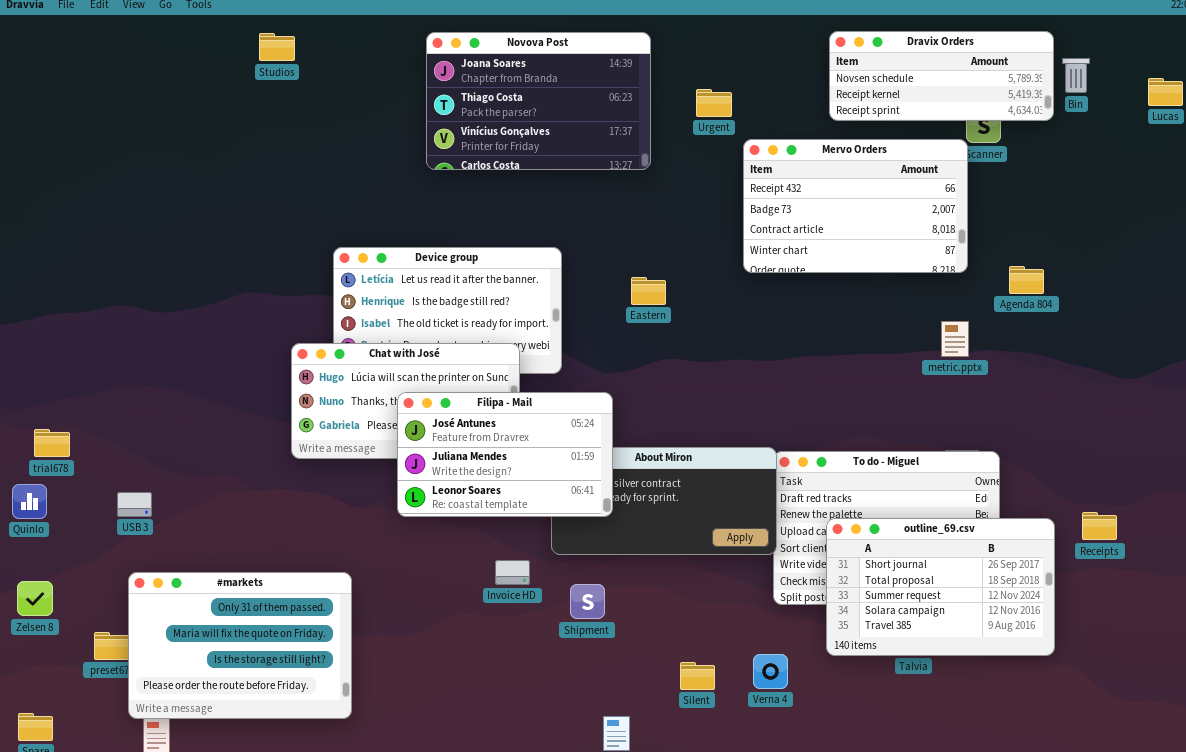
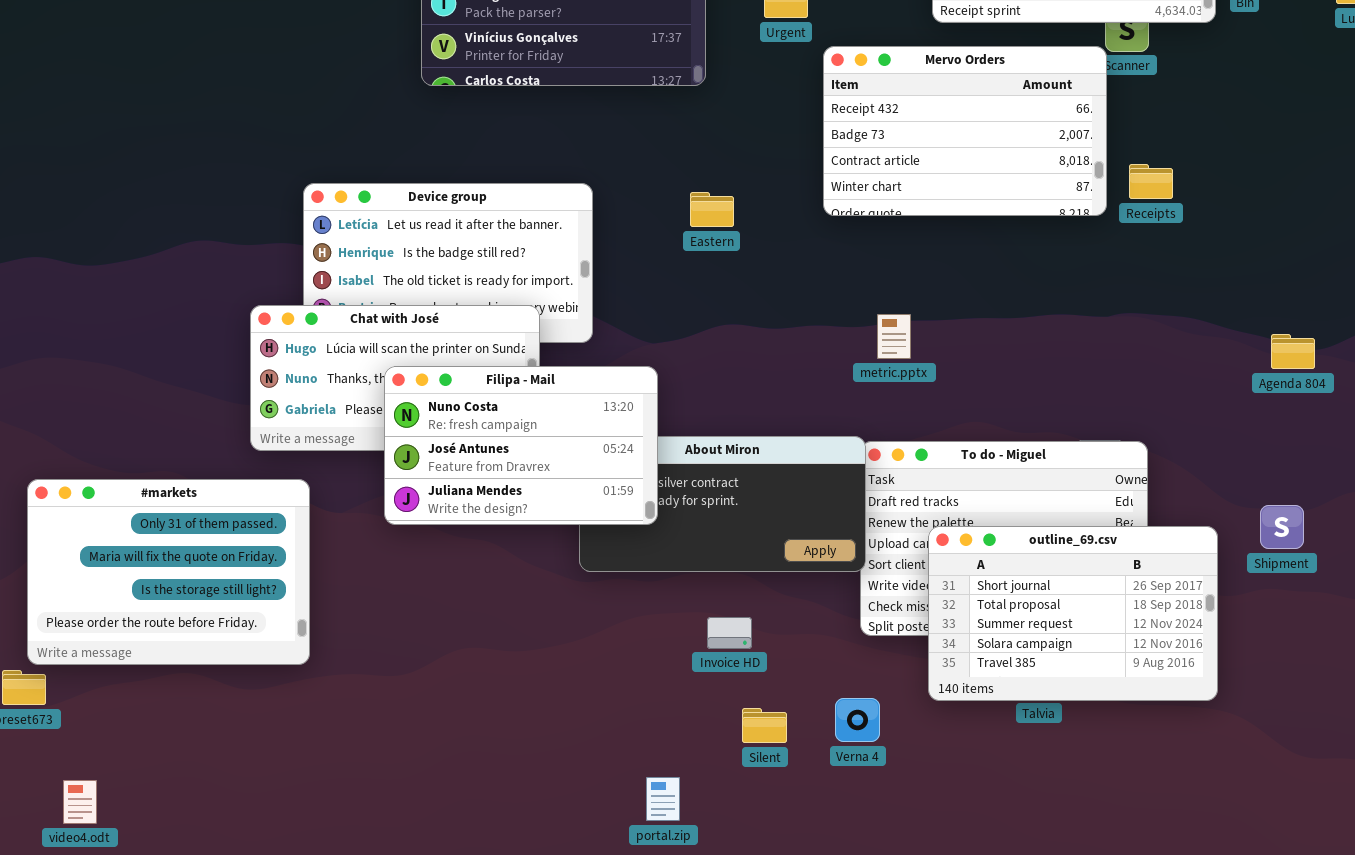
Agenda 804: [1009,266,1044,294] -> [1271,334,1315,369], moved
Eastern: [631,277,666,305] -> [690,192,734,227], moved
metric.pptx: [941,321,969,357] -> [877,314,911,359], moved
Filipa - Mail: [397,392,613,517] -> [384,366,658,525], scrolled up 1 row
Receipts: [1082,512,1117,540] -> [1129,164,1173,199], moved
Invoice HD: [495,560,530,585] -> [707,617,752,649], moved
#markets: [128,572,352,719] -> [27,479,310,665], moved
Shipment: [570,584,605,619] -> [1260,505,1304,549], moved

